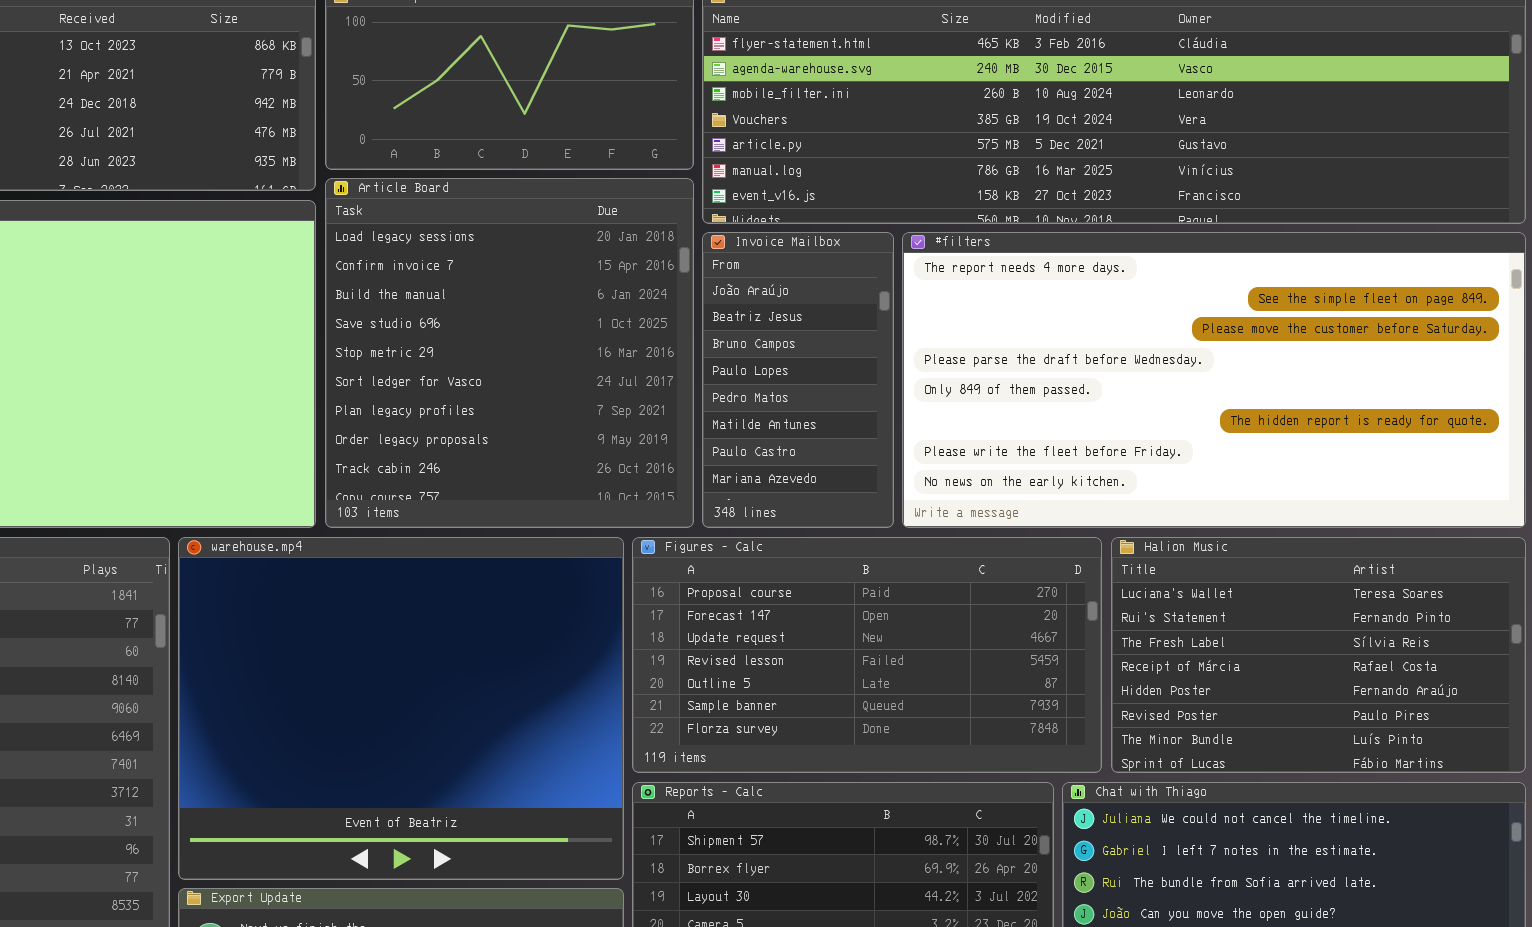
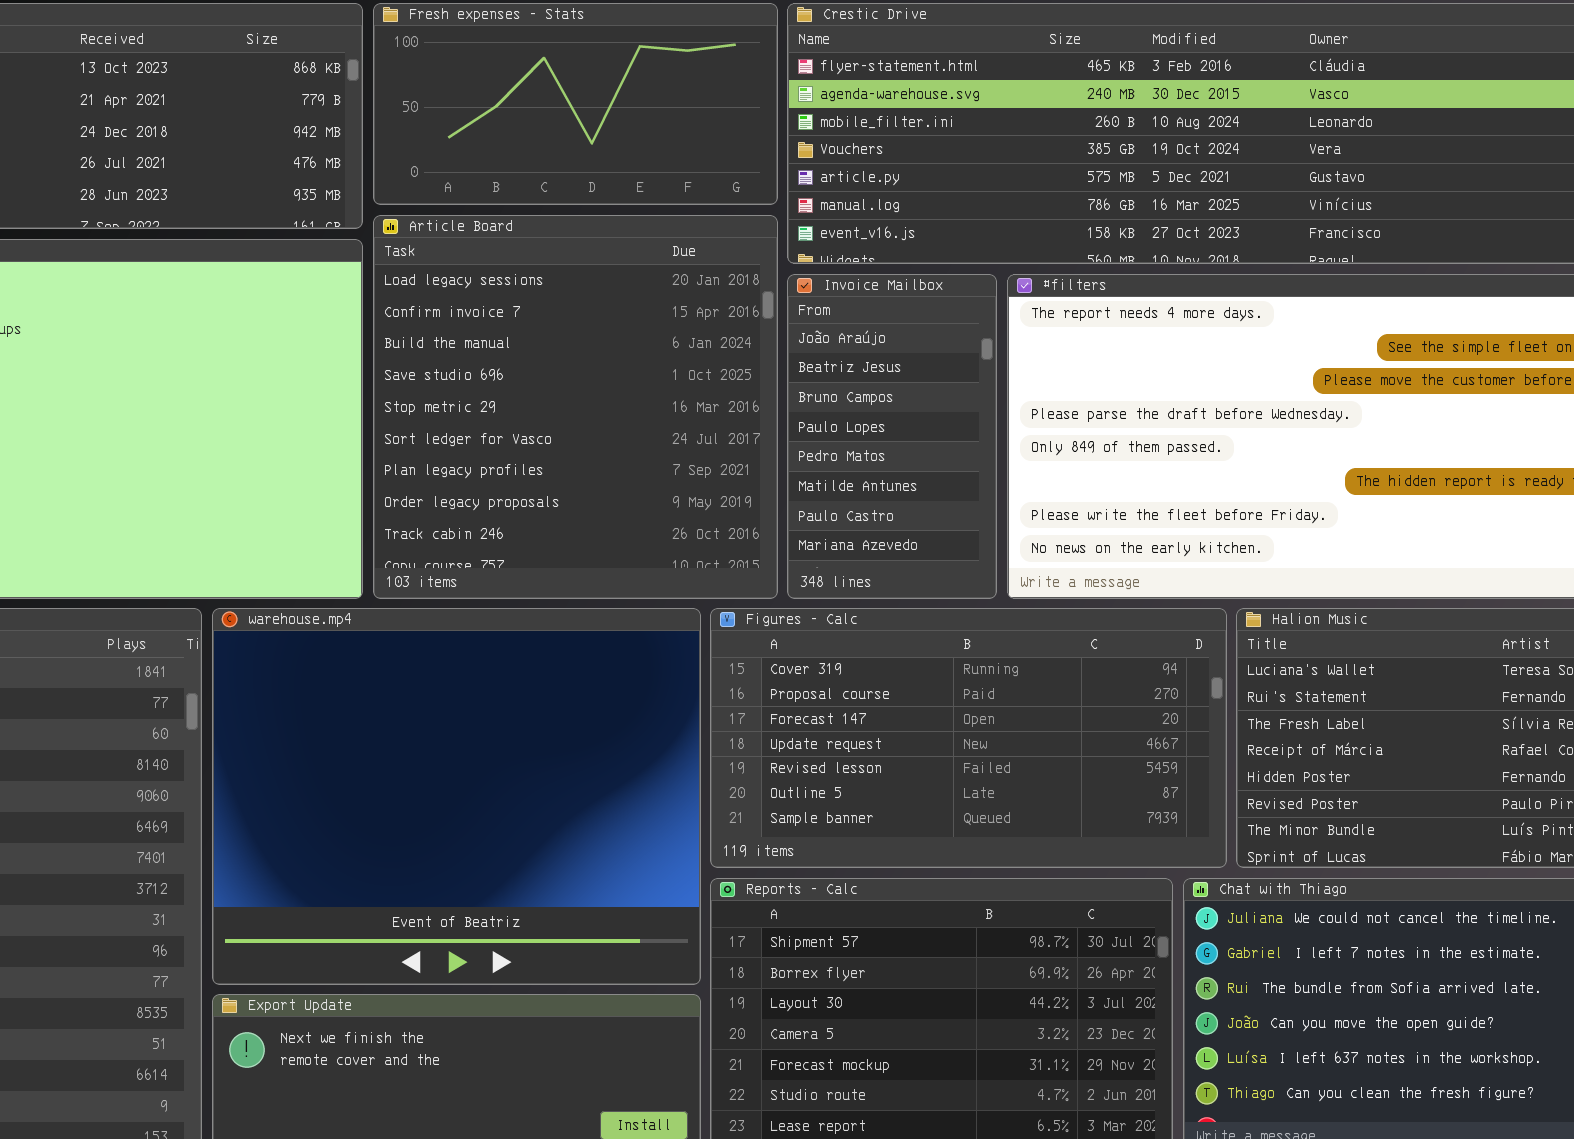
Figures - Calc: [632,537,1102,773] -> [710,608,1227,868], scrolled up 1 row

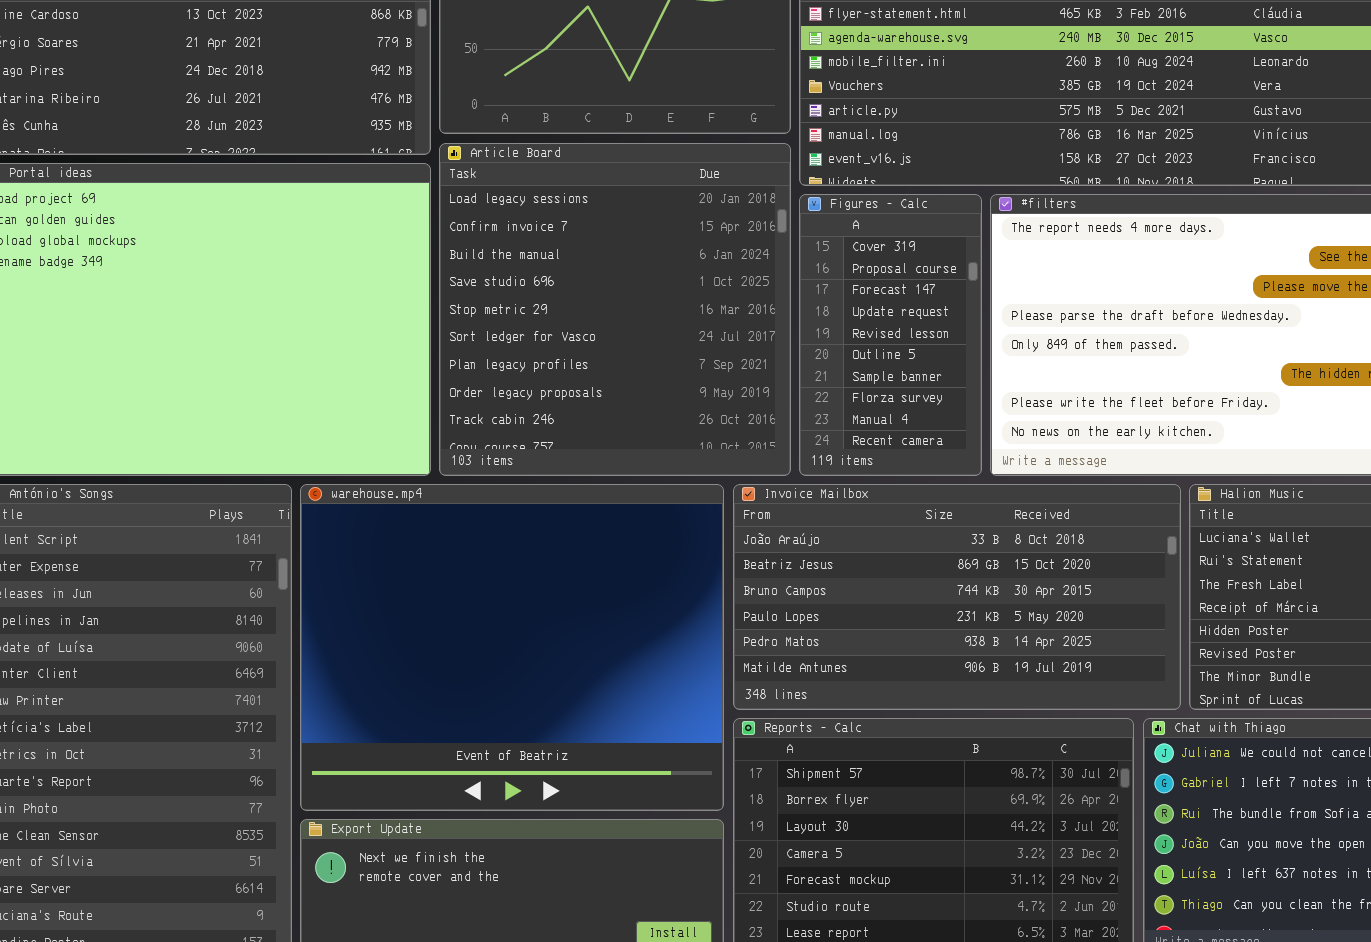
Invoice Mailbox: [787,274,997,599] -> [733,484,1181,710], moved, resized
Figures - Calc: [710,608,1227,868] -> [799,194,982,476], moved, resized

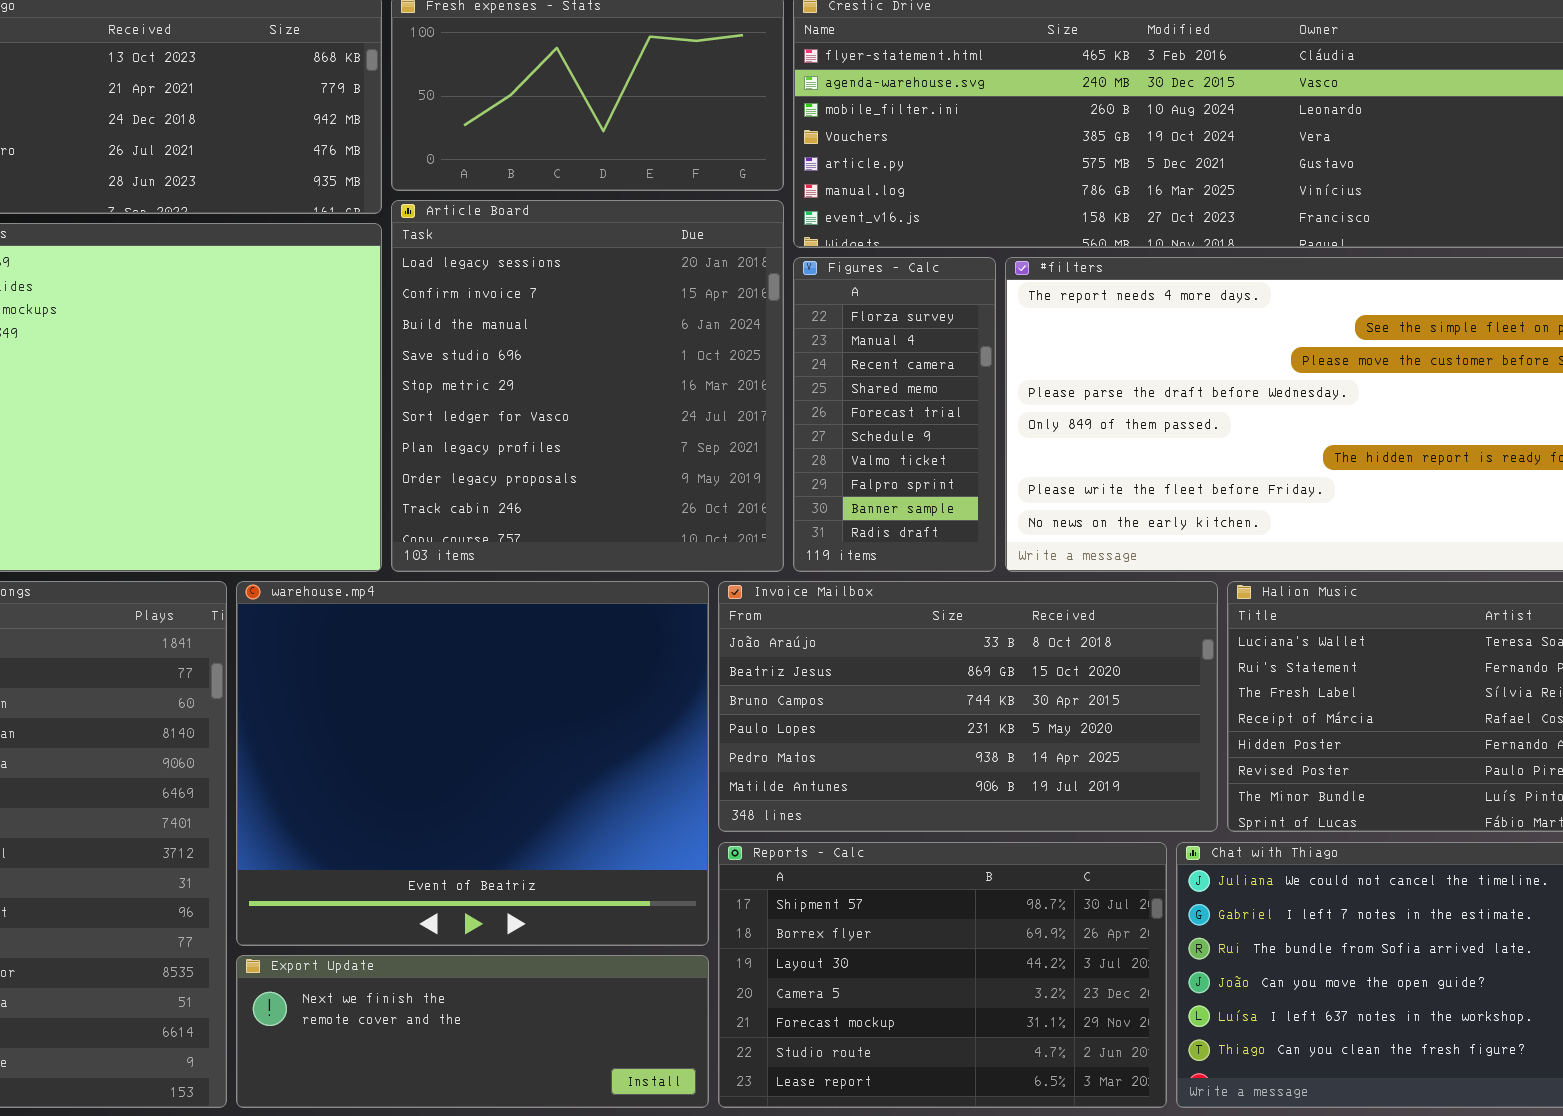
Figures - Calc: [799,194,982,476] -> [793,257,996,572], scrolled down 7 rows

